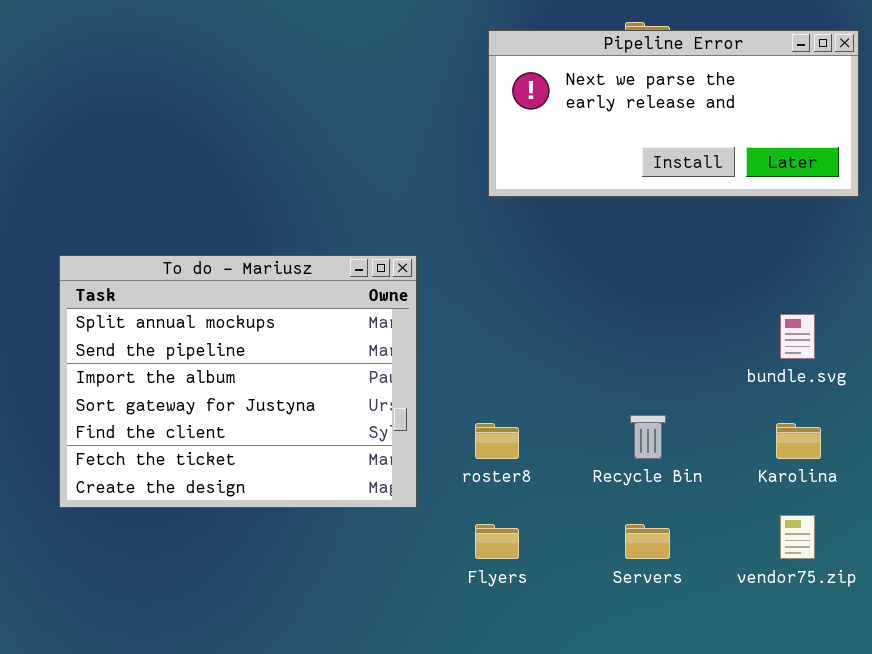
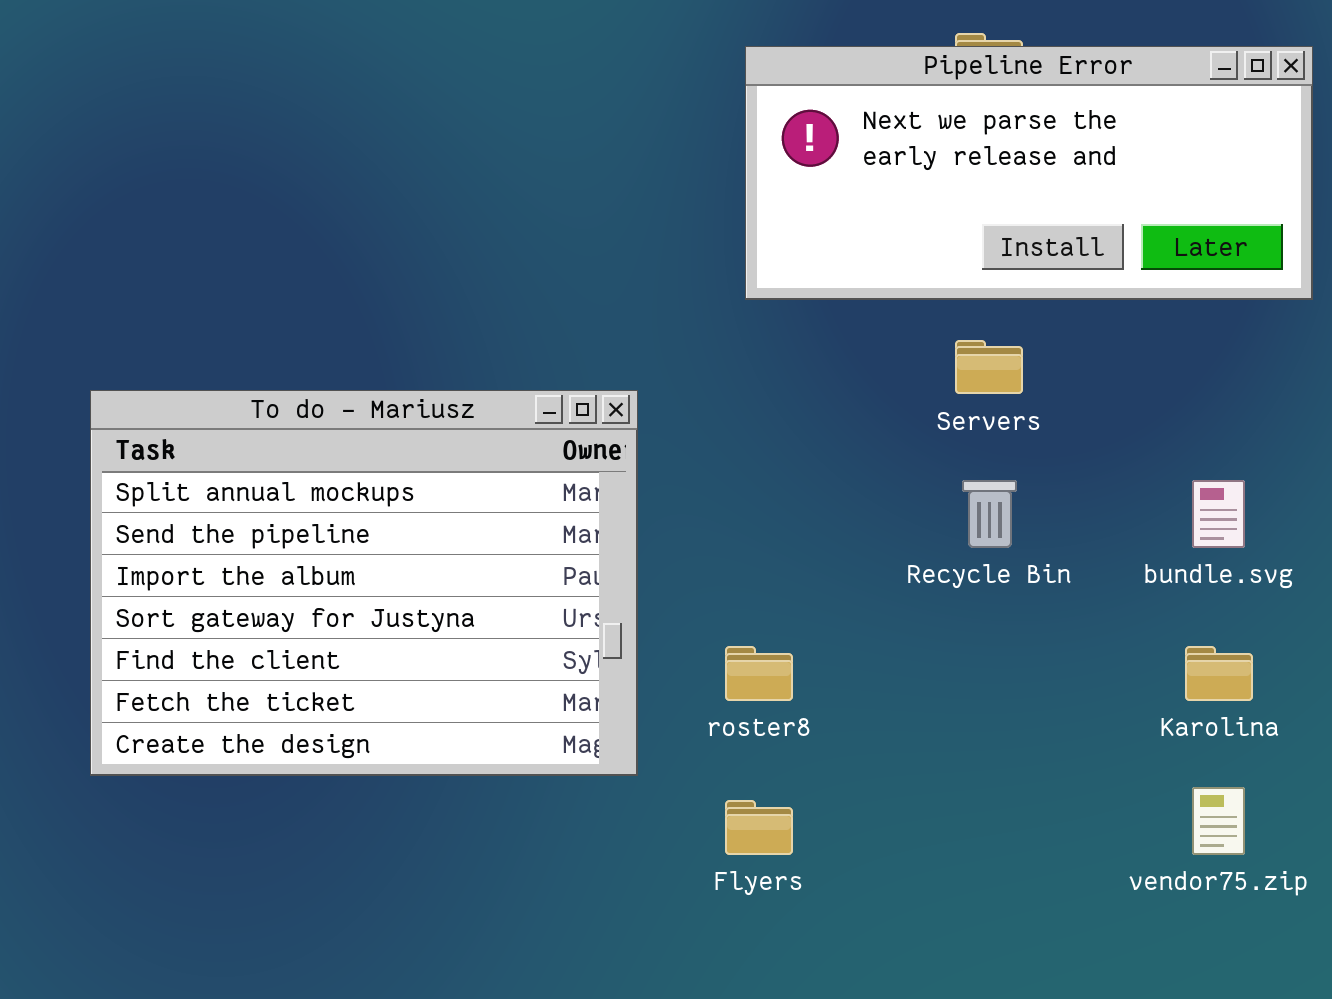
Recycle Bin: [630,415,666,459] -> [962,480,1017,548], moved
Servers: [625,524,670,559] -> [955,340,1023,394], moved

